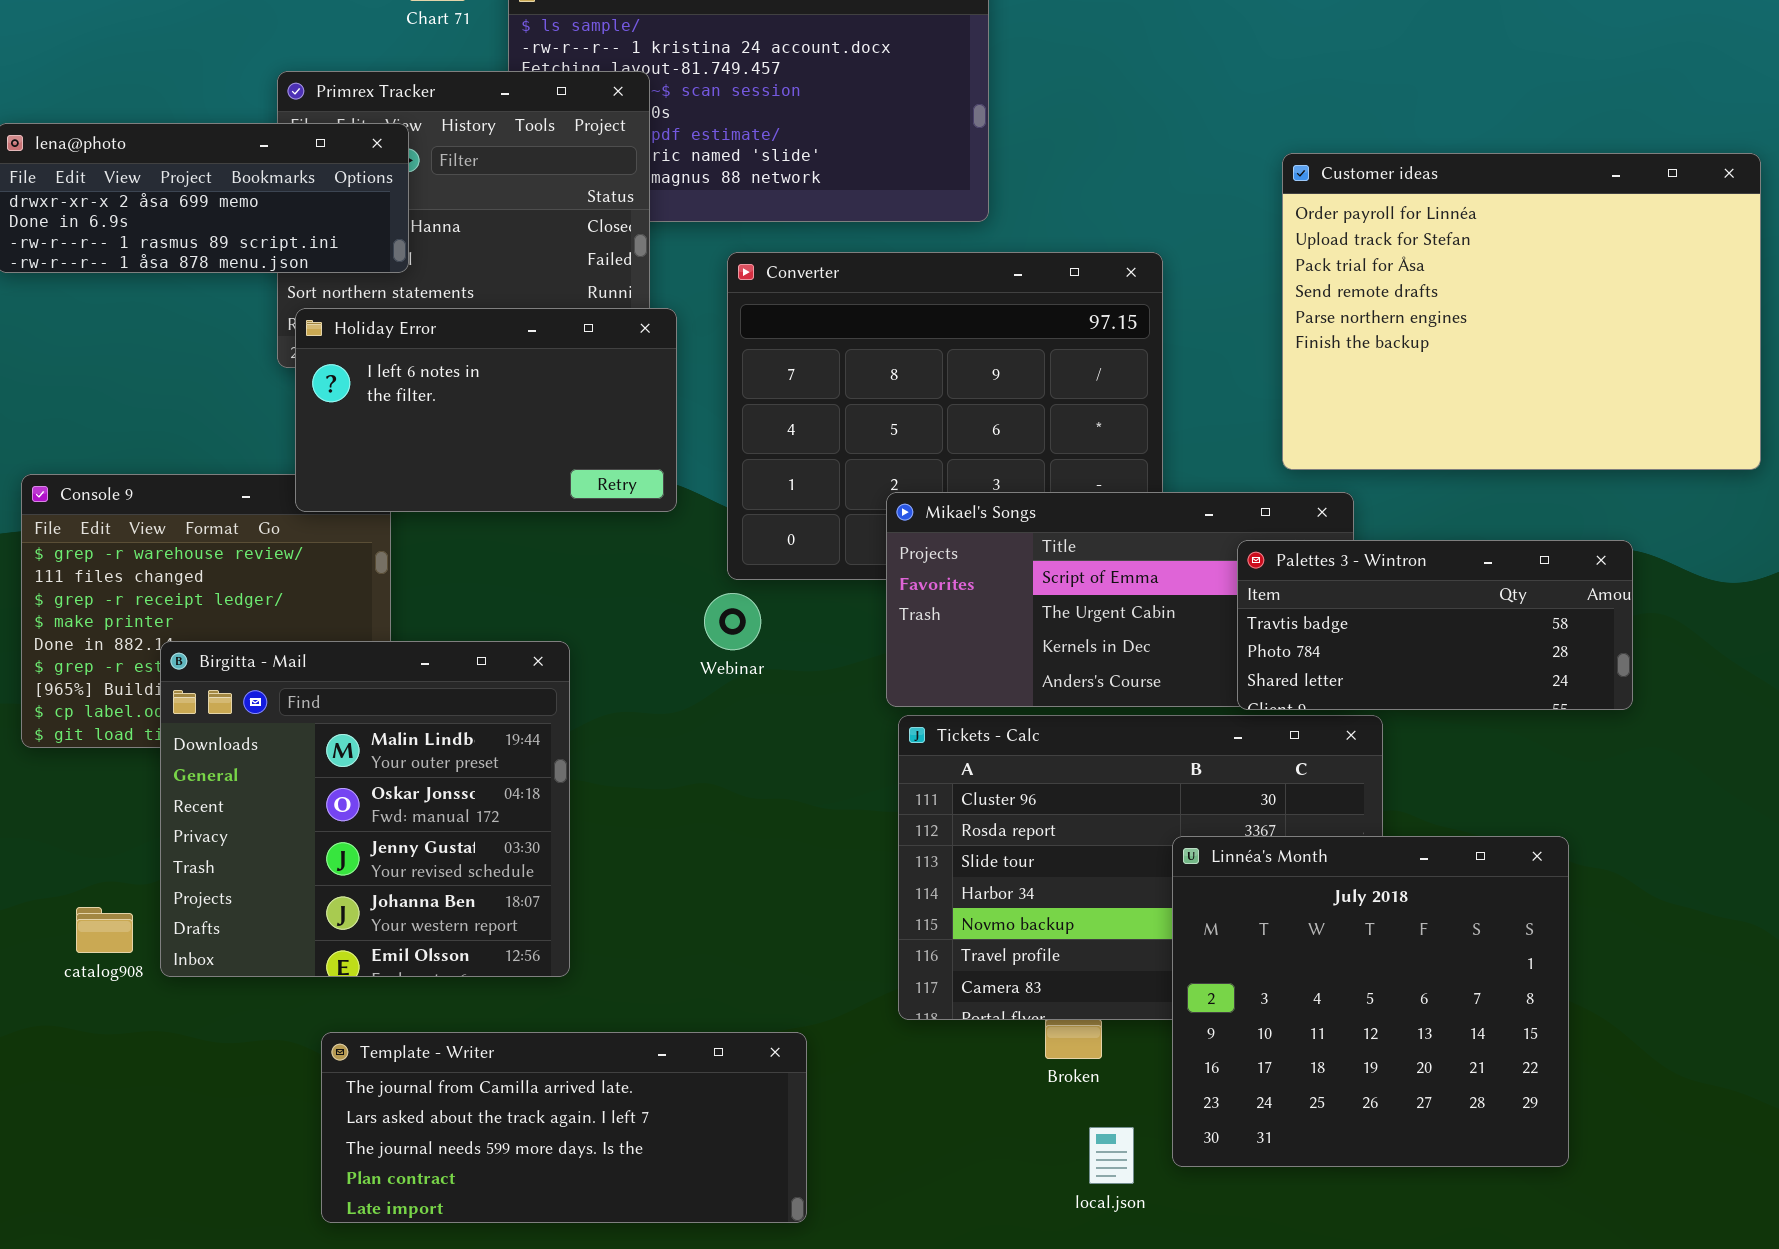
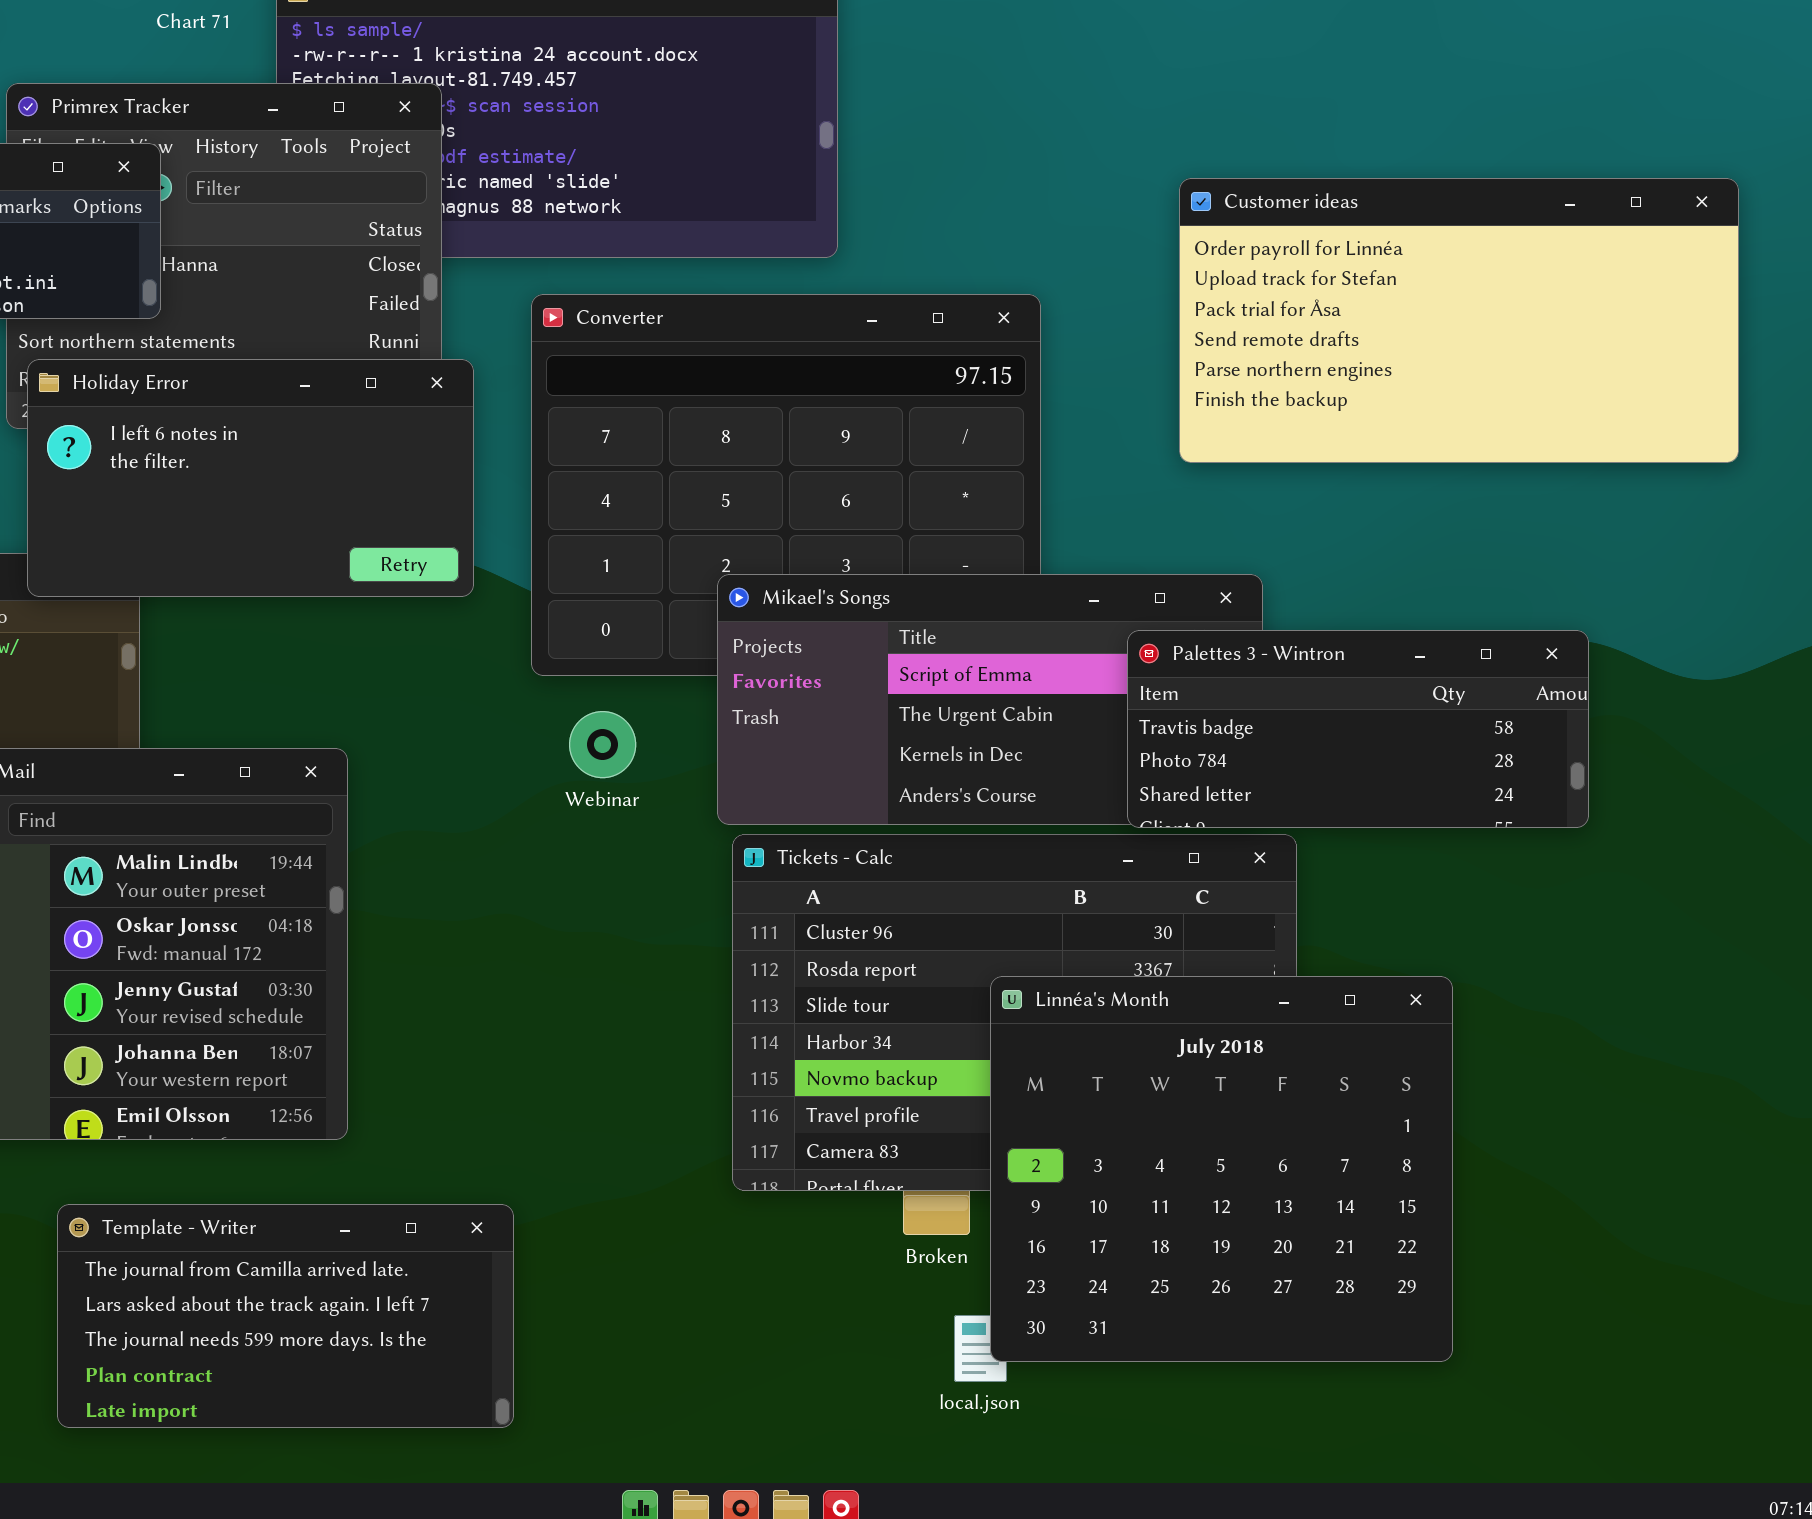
Customer ideas: [1282,153,1761,470] -> [1179,178,1739,463], resized
Webinar: [704,593,761,650] -> [569,711,636,778], moved
Linnéa's Month: [1172,836,1569,1167] -> [990,976,1453,1362], moved
Template - Writer: [321,1032,807,1223] -> [57,1204,514,1428], resized

